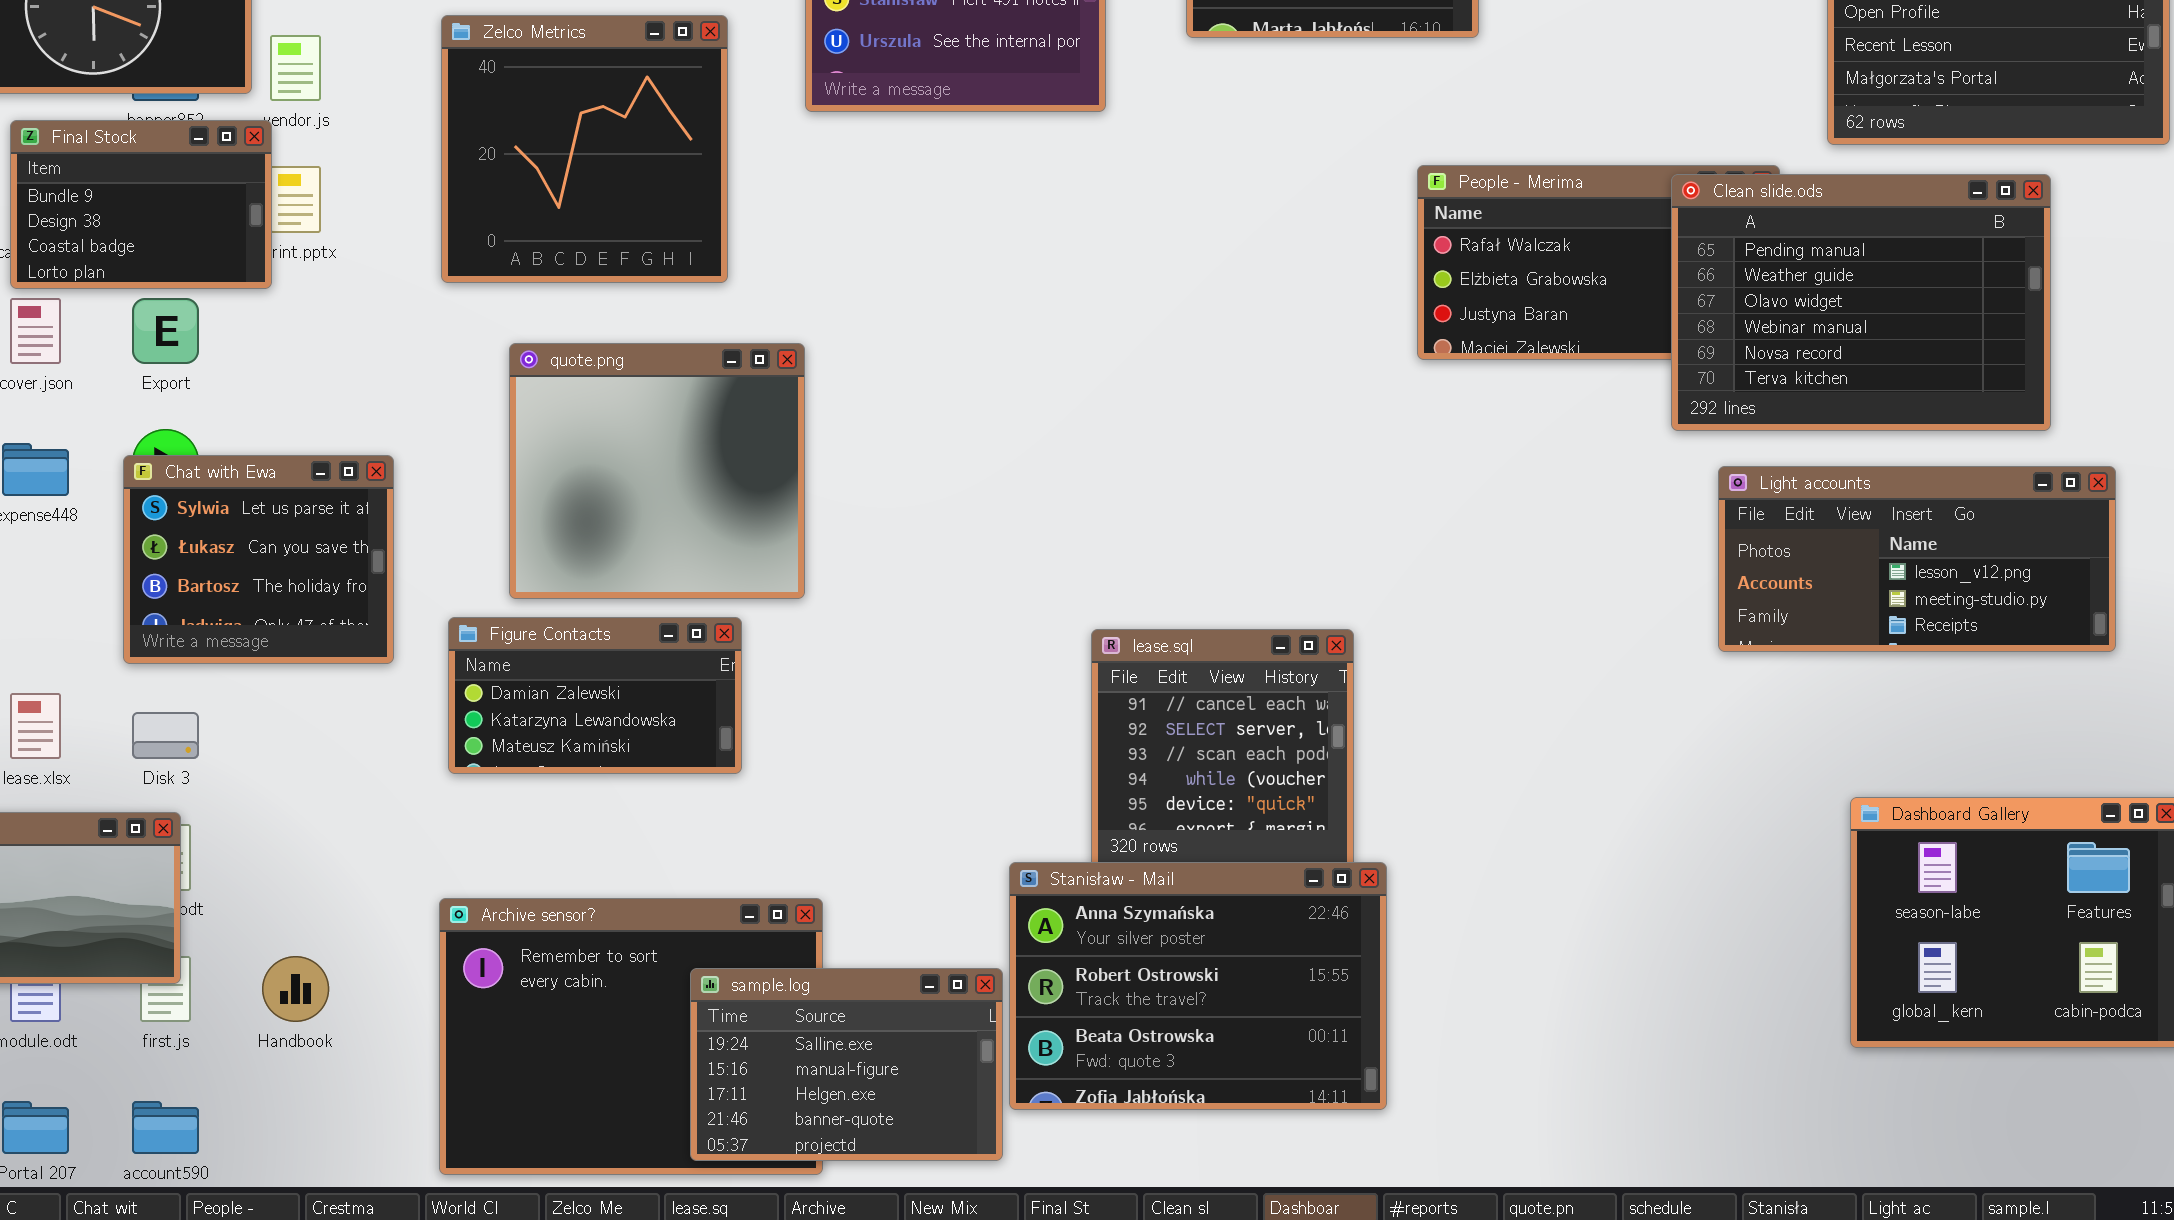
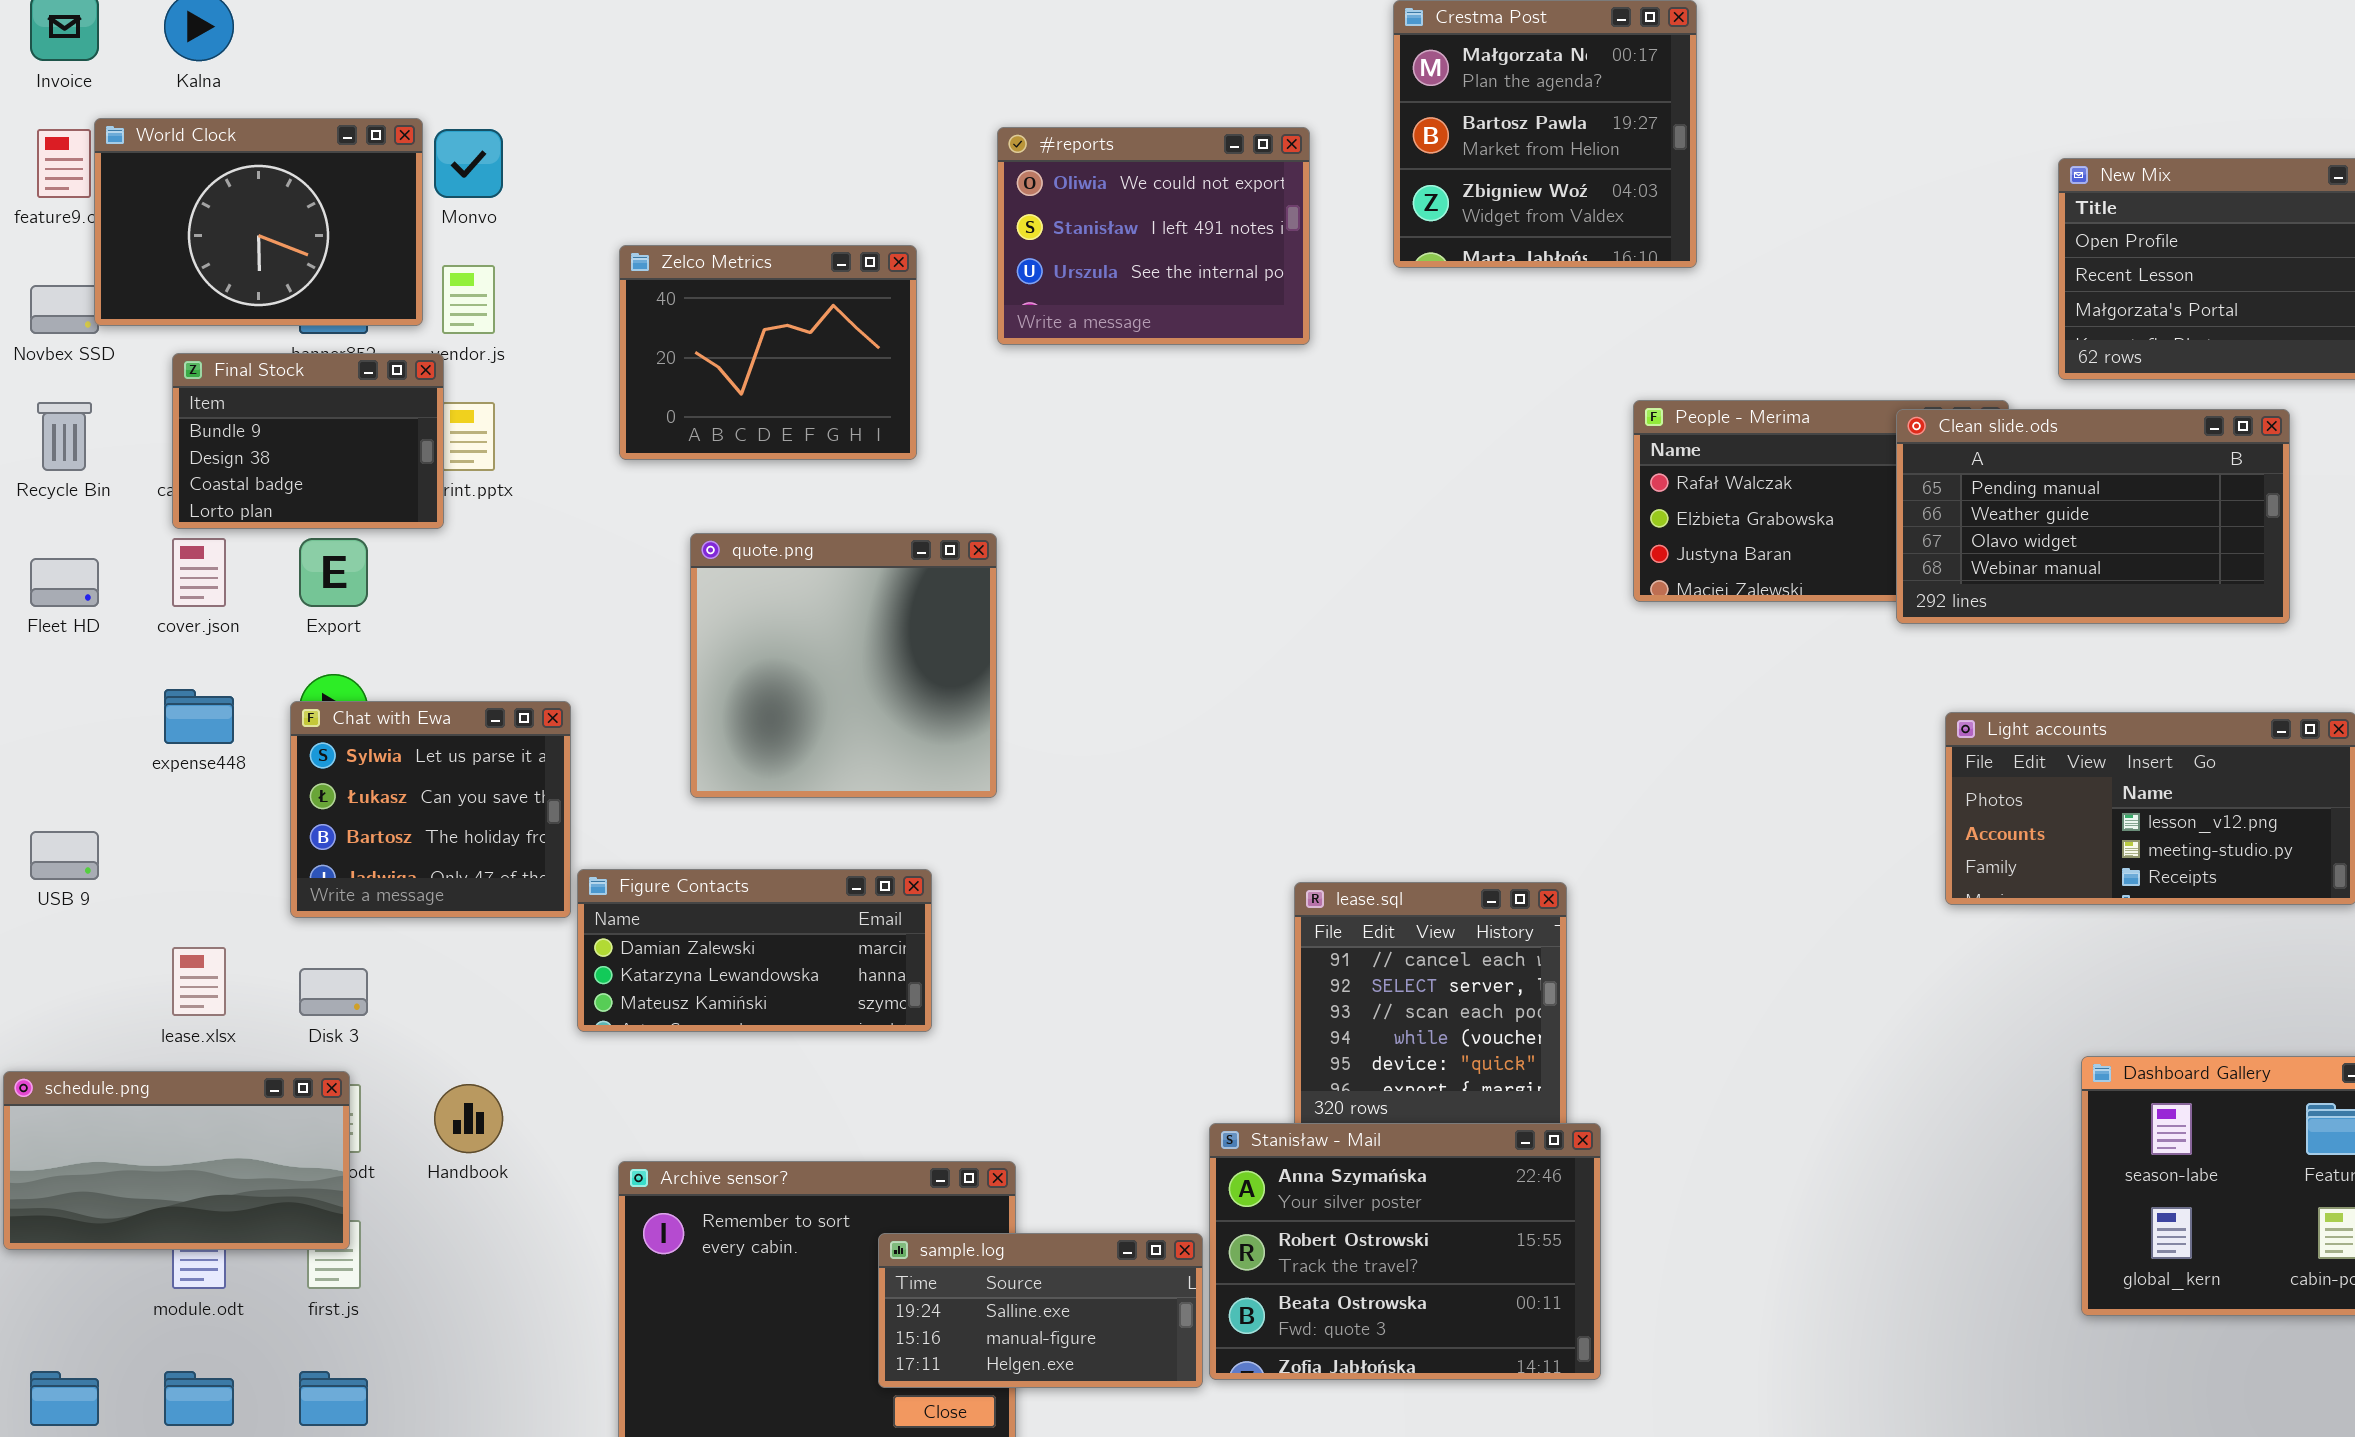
Zelco Metrics: [441,15,728,283] -> [619,245,917,460], resized
Clean slide.ods: [1671,174,2051,431] -> [1896,409,2290,624], resized
quote.png: [509,343,805,599] -> [690,533,997,798], moved
Figure Contacts: [448,617,742,774] -> [577,869,932,1032], resized
Handbook: [262,956,329,1022] -> [434,1084,503,1153], moved
sample.log: [690,968,1003,1161] -> [878,1233,1203,1388], resized

